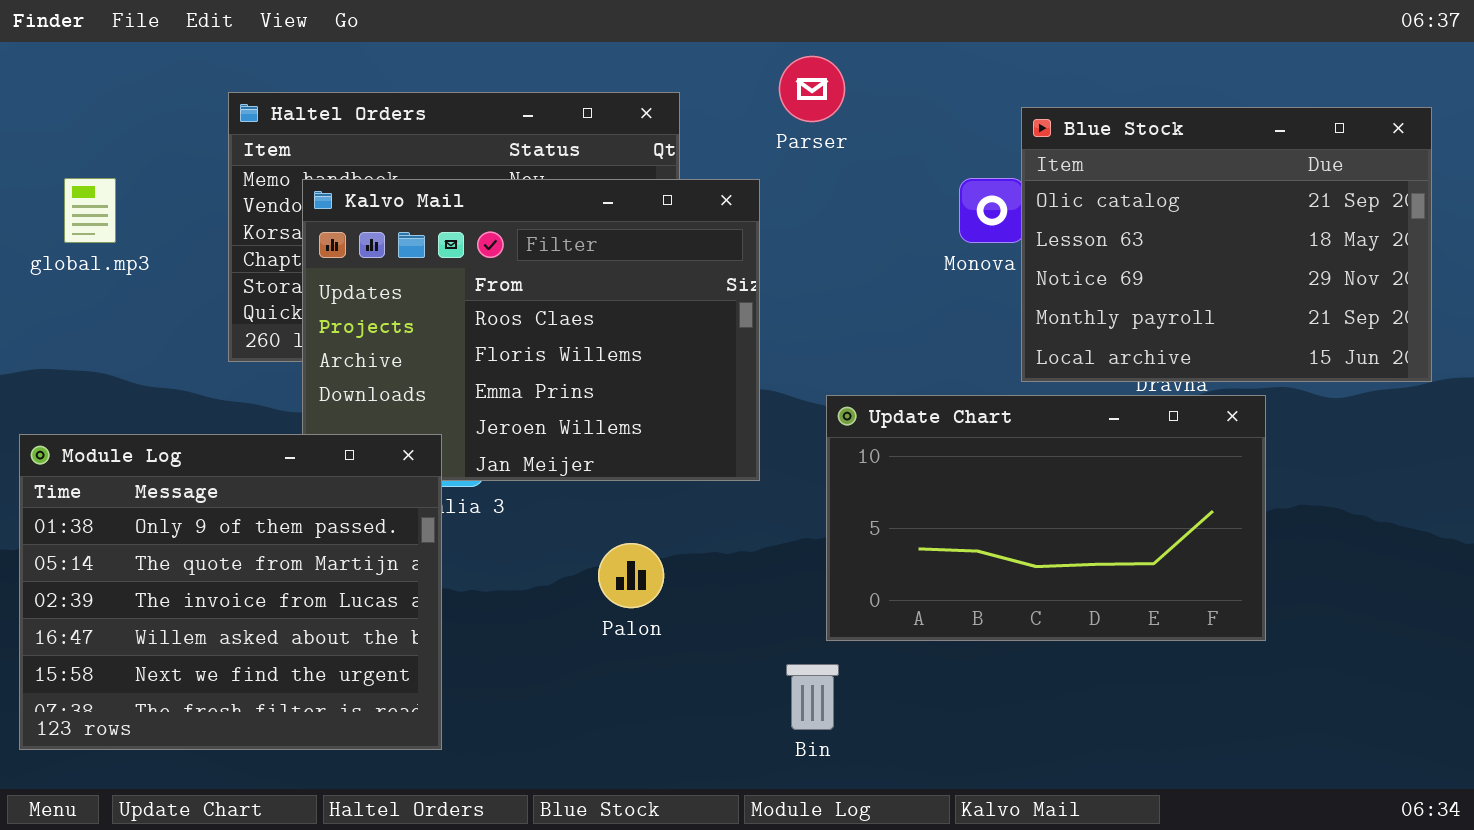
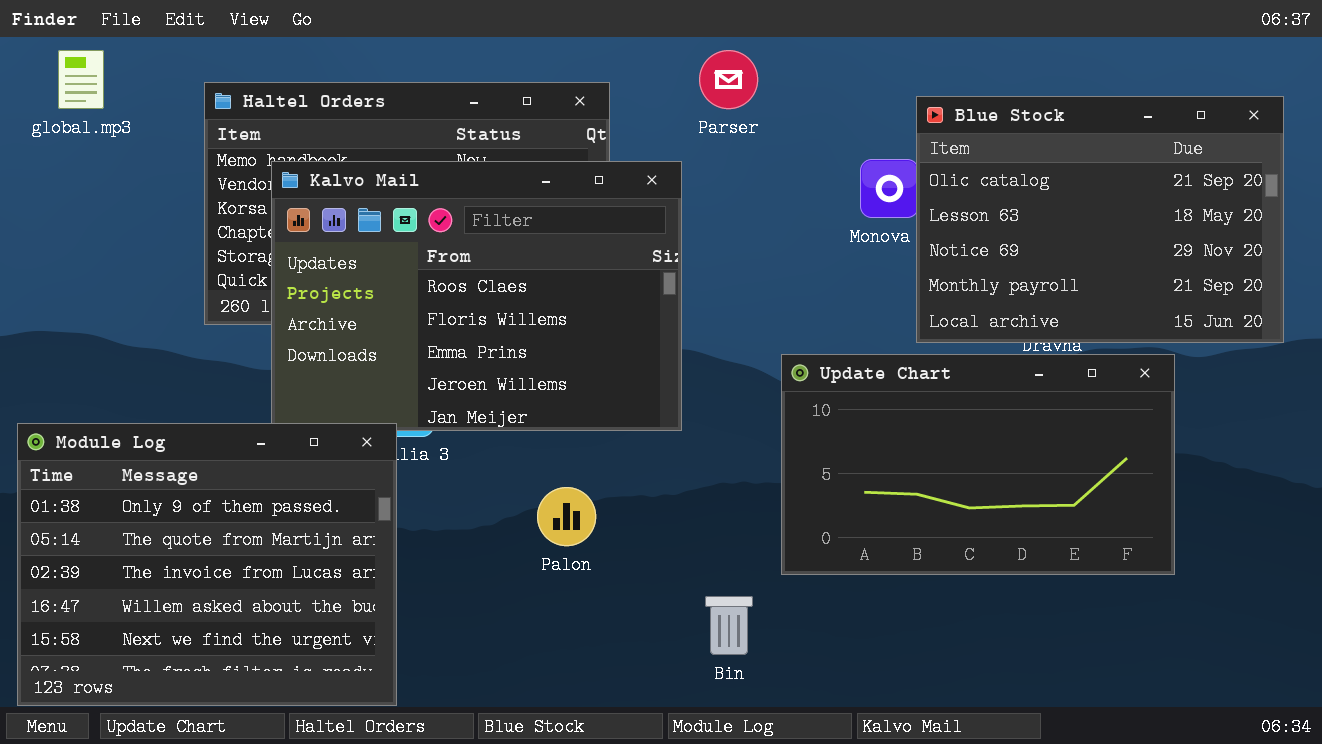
global.mp3: [64,178,116,243] -> [58,50,104,109], moved
Update Chart: [826,395,1266,641] -> [781,354,1175,575], moved
Module Log: [19,434,442,750] -> [17,423,397,706], moved

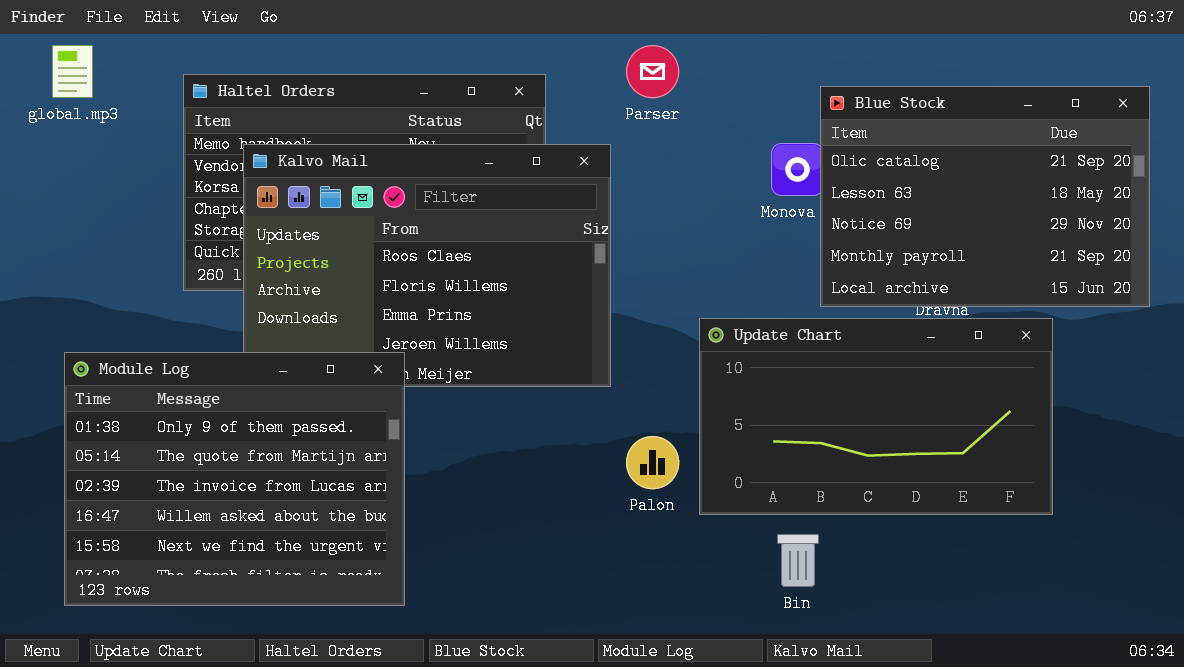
Module Log: [17,423,397,706] -> [64,352,405,606], moved
Palon: [537,487,596,546] -> [626,436,679,489], moved
Bin: [705,596,753,655] -> [777,534,819,587], moved

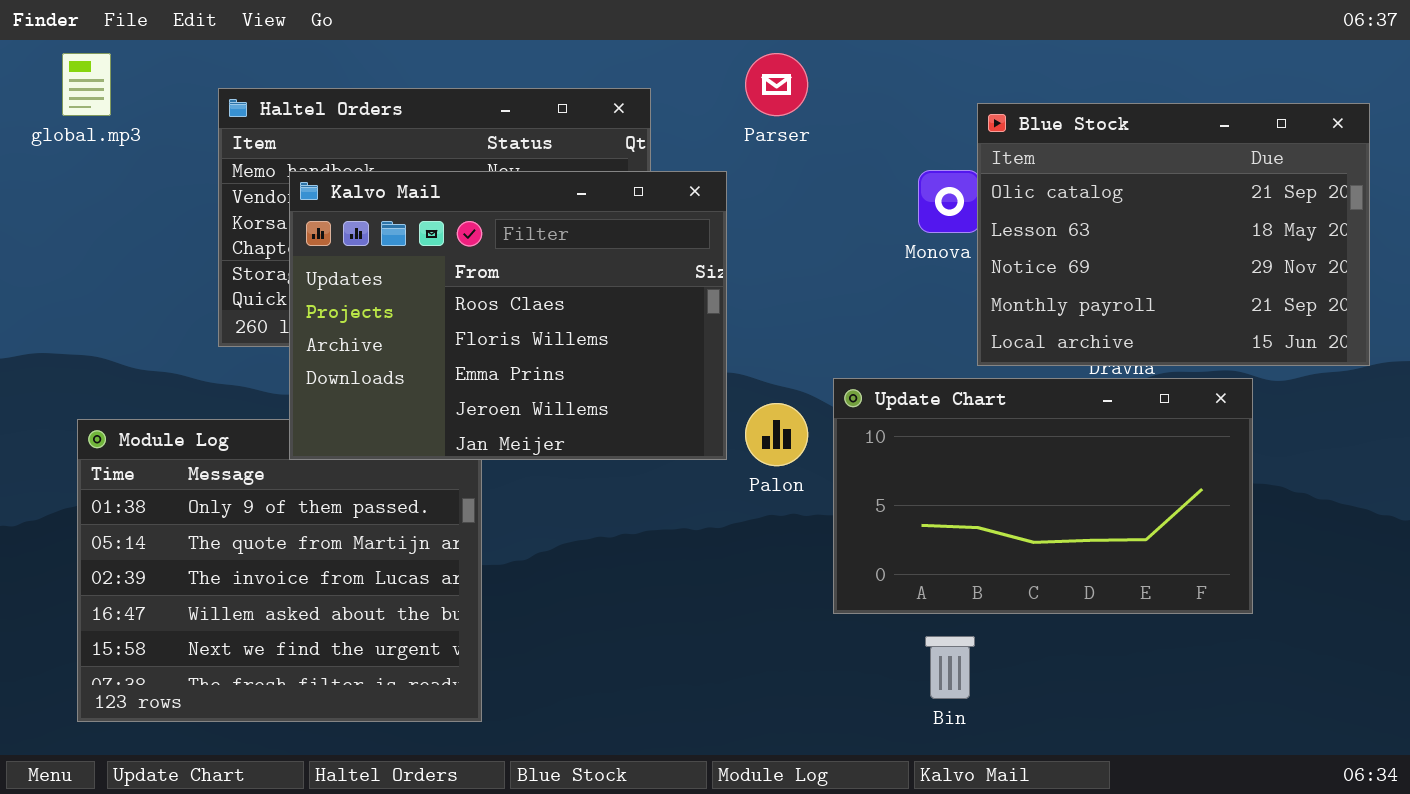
Kalvo Mail: [243,144,611,387] -> [289,171,727,460], raised
Palon: [626,436,679,489] -> [745,403,808,466], moved

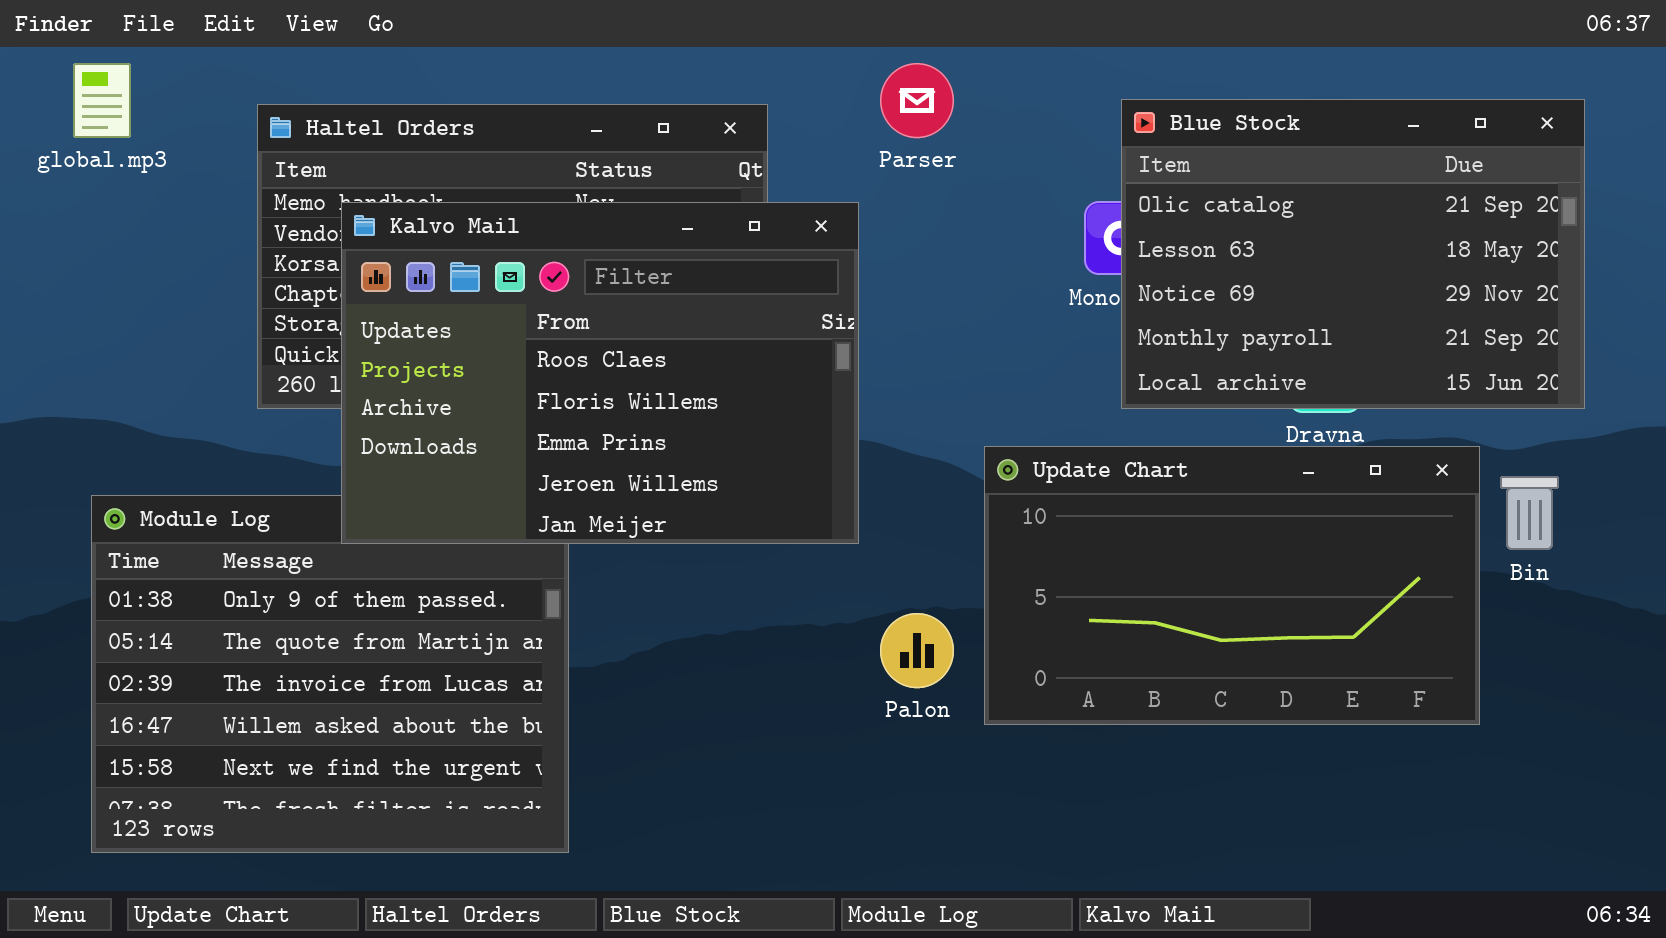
Blue Stock: [977,103,1370,366] -> [1121,99,1585,409], moved
Palon: [745,403,808,466] -> [880,613,954,688], moved
Bin: [925,636,975,699] -> [1500,476,1559,550], moved

